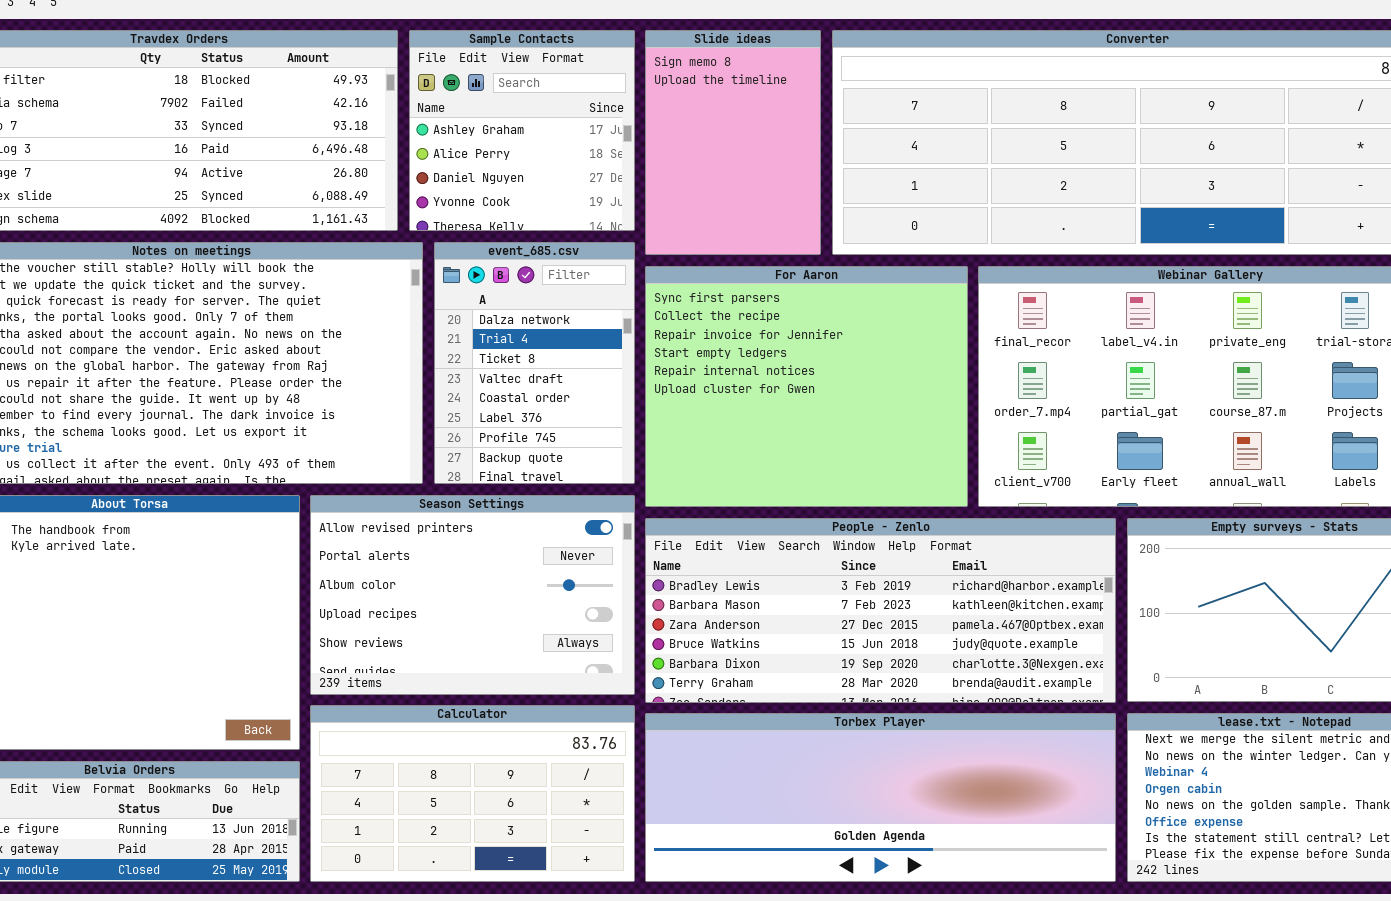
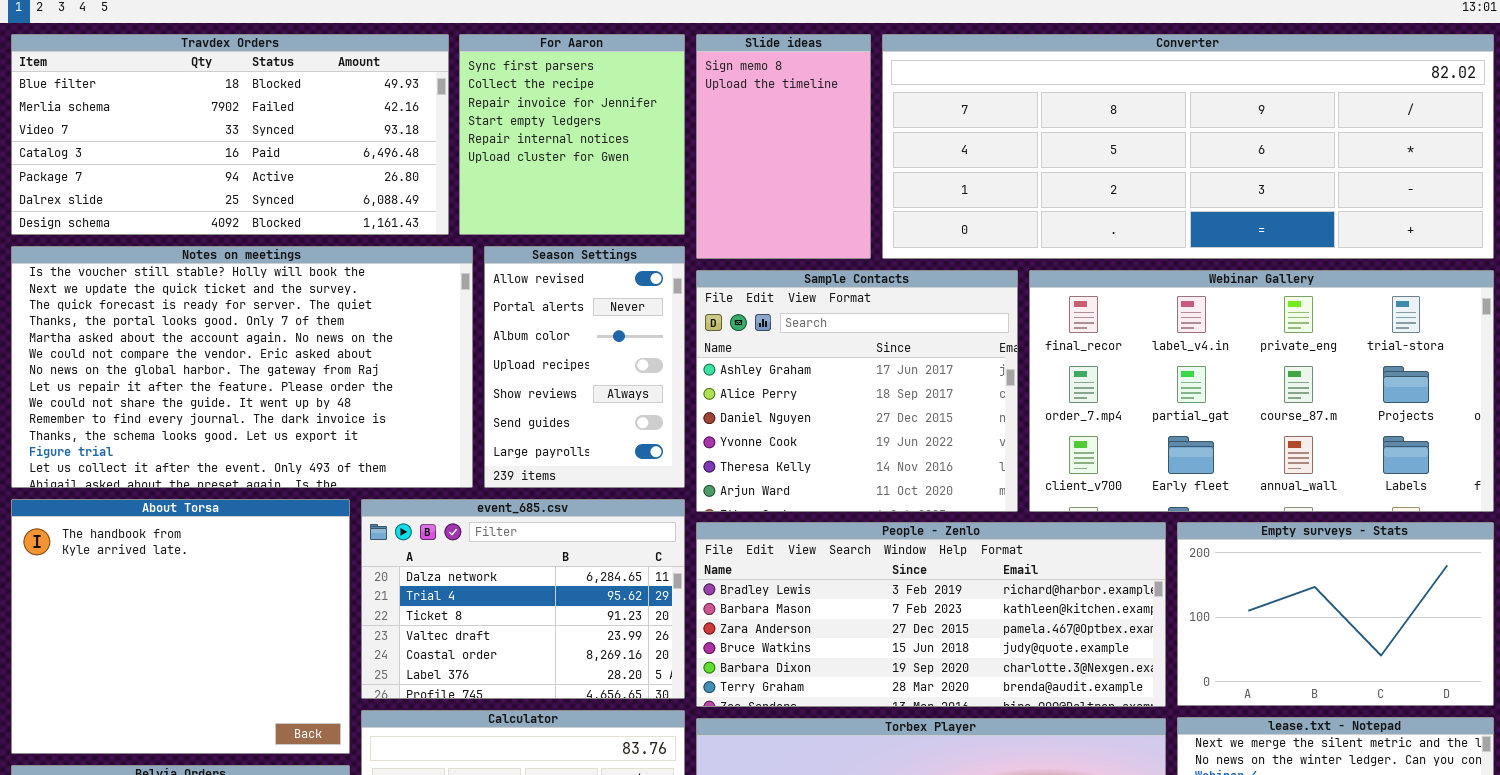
Sample Contacts: [409,30,635,231] -> [696,270,1018,512], moved, resized
event_685.csv: [434,242,635,484] -> [361,499,685,699], moved, resized
For Aaron: [645,266,968,507] -> [459,34,685,235], moved, resized
Season Settings: [310,495,635,695] -> [484,246,685,488], moved, resized

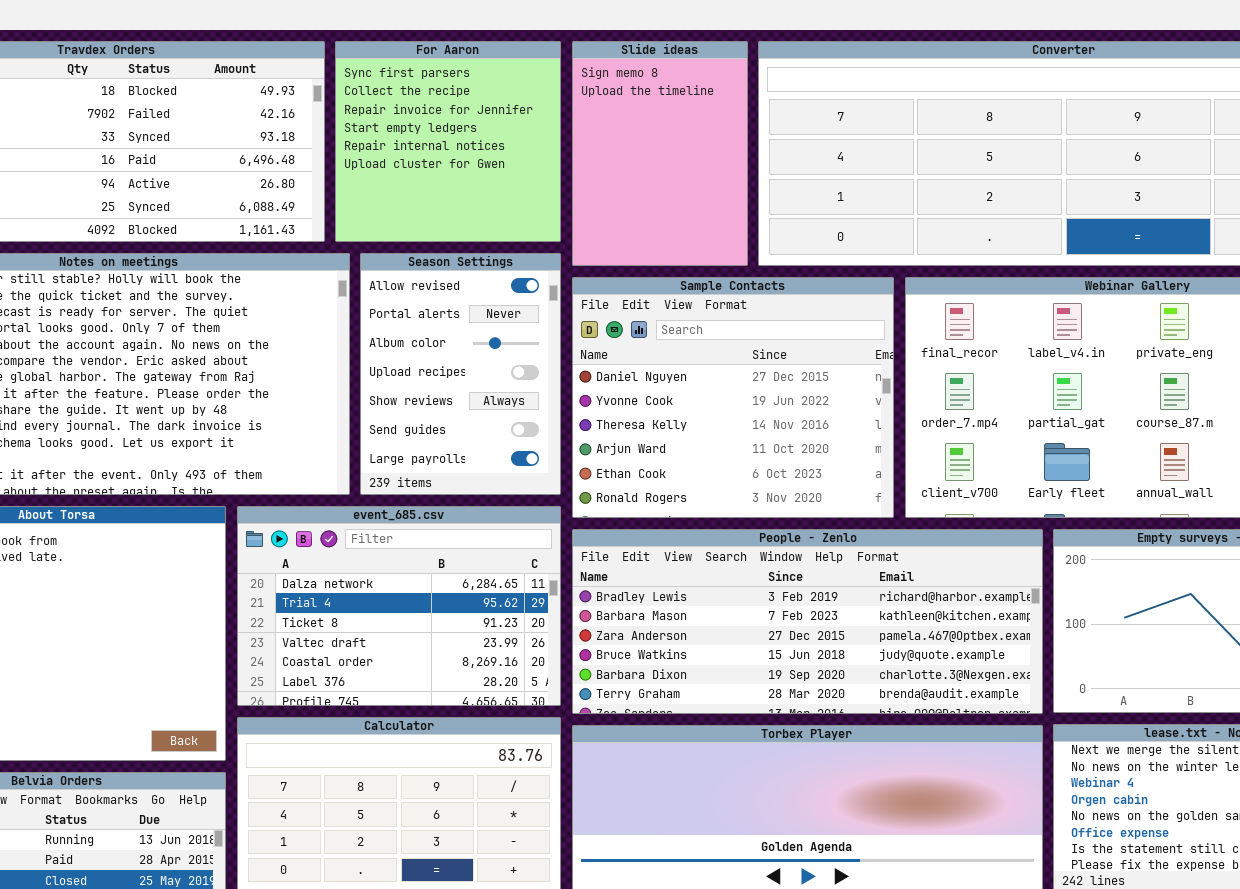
Sample Contacts: [696,270,1018,512] -> [572,277,894,518], scrolled down 2 rows

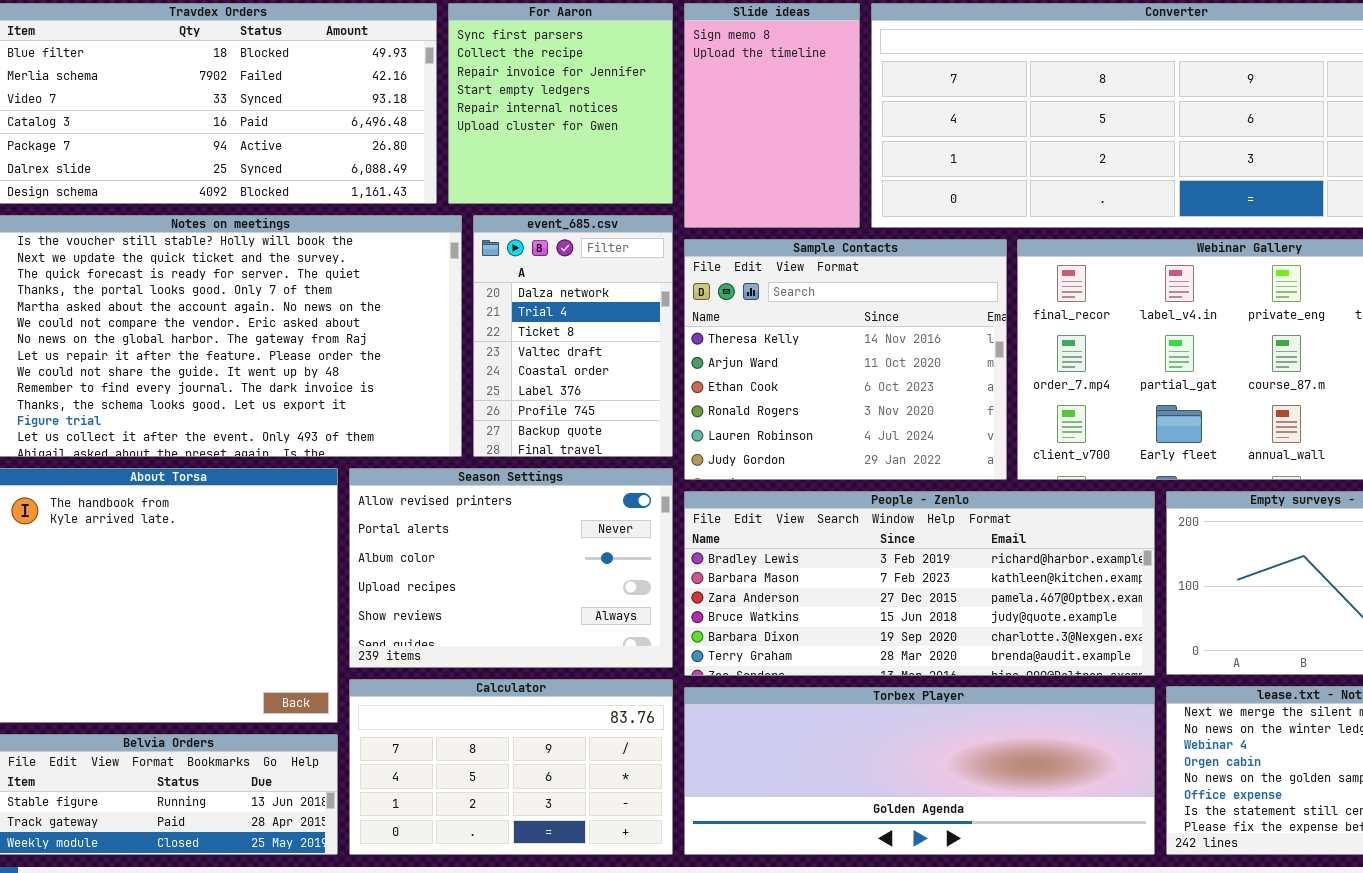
Season Settings: [360,253,561,495] -> [349,468,673,668], moved, resized
Sample Contacts: [572,277,894,518] -> [684,239,1007,480], scrolled down 2 rows
event_685.csv: [237,506,561,706] -> [473,215,673,457], moved, resized

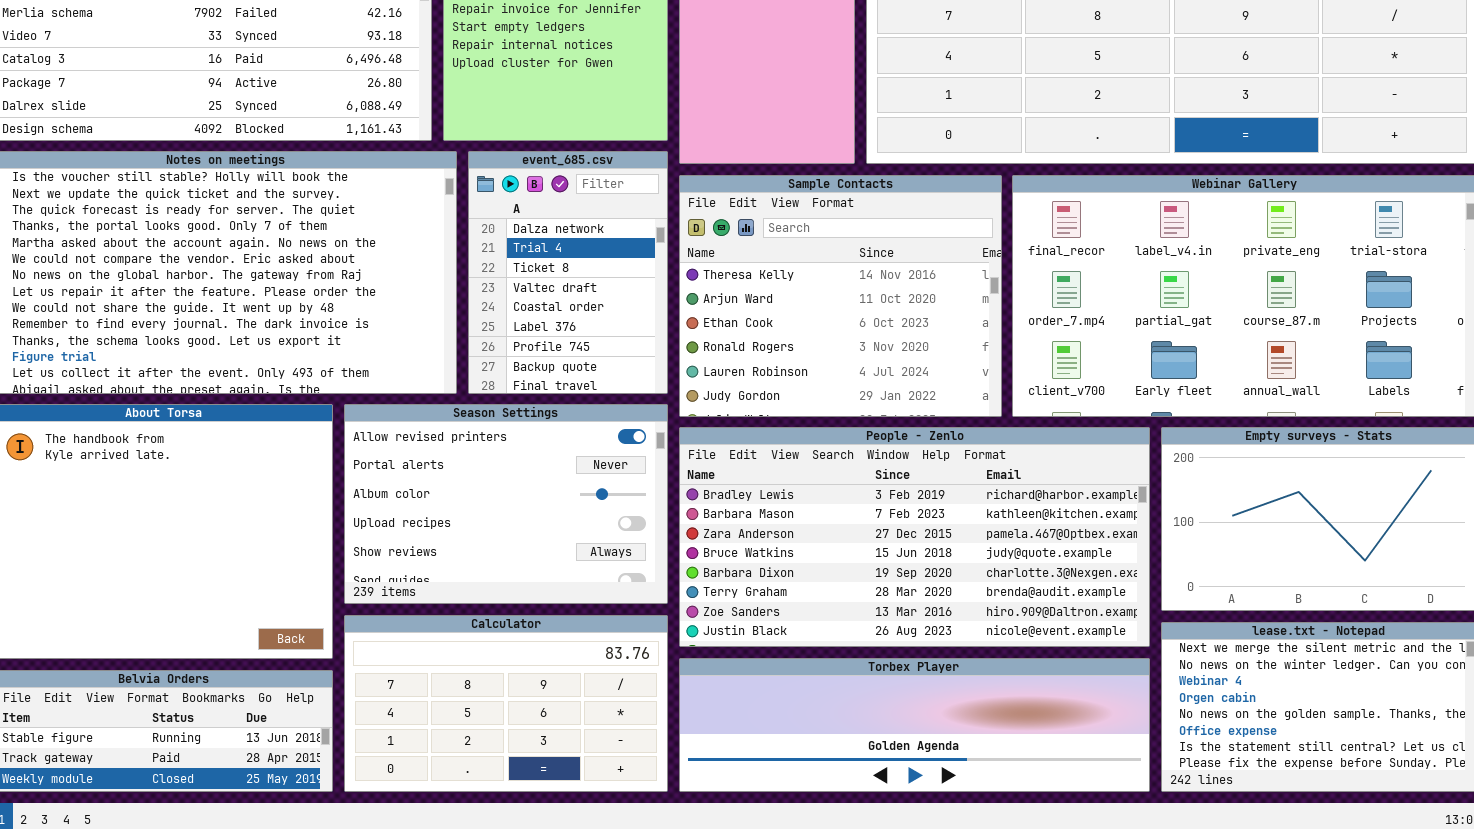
People - Zenlo: [684,491,1155,676] -> [679,427,1150,647], resized
Torbex Player: [684,687,1155,855] -> [679,658,1150,792], resized

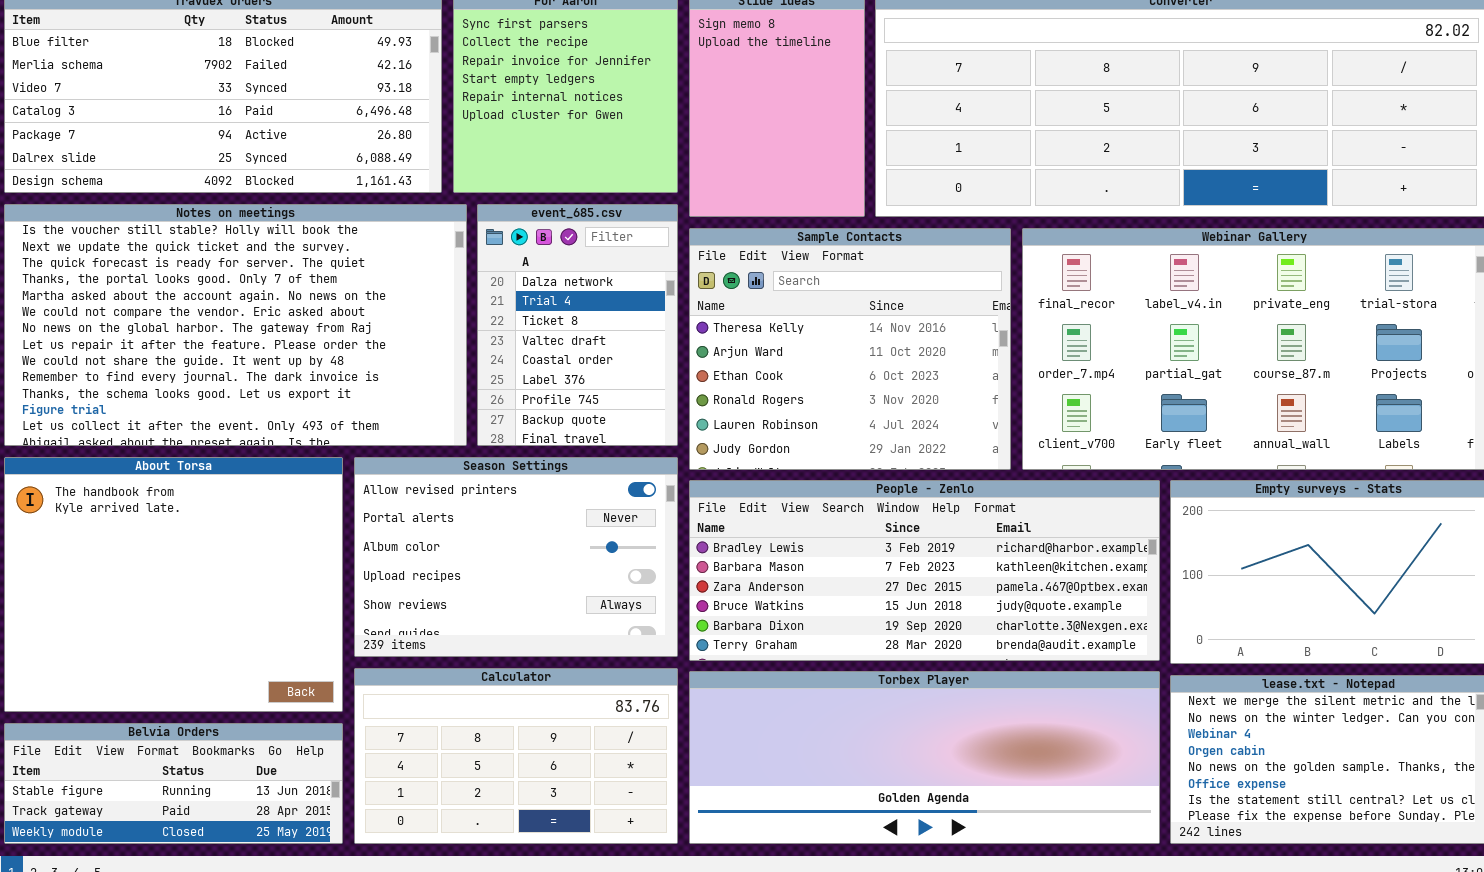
People - Zenlo: [679,427,1150,647] -> [689,480,1160,661], resized
Torbex Player: [679,658,1150,792] -> [689,671,1160,844], resized

